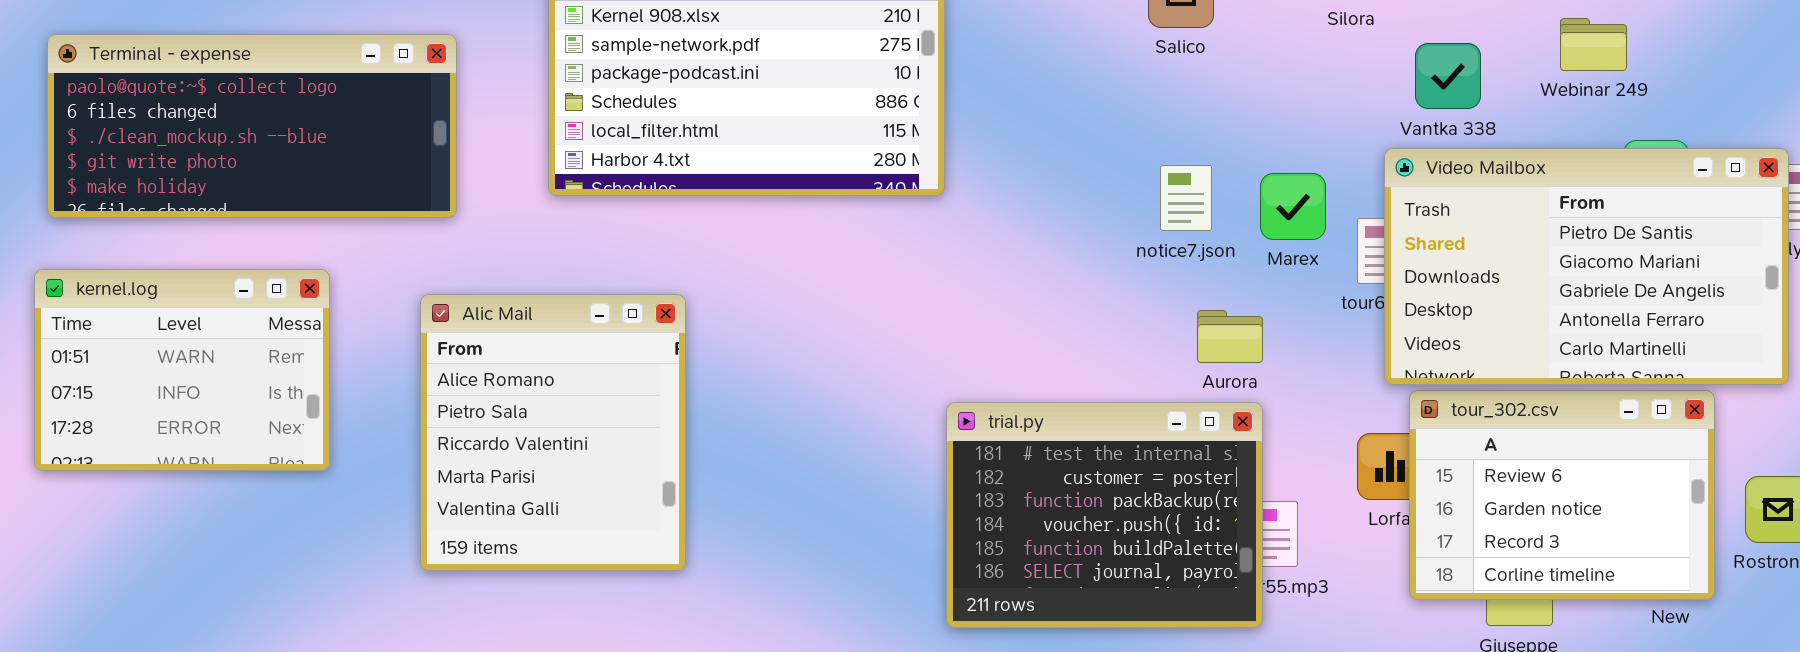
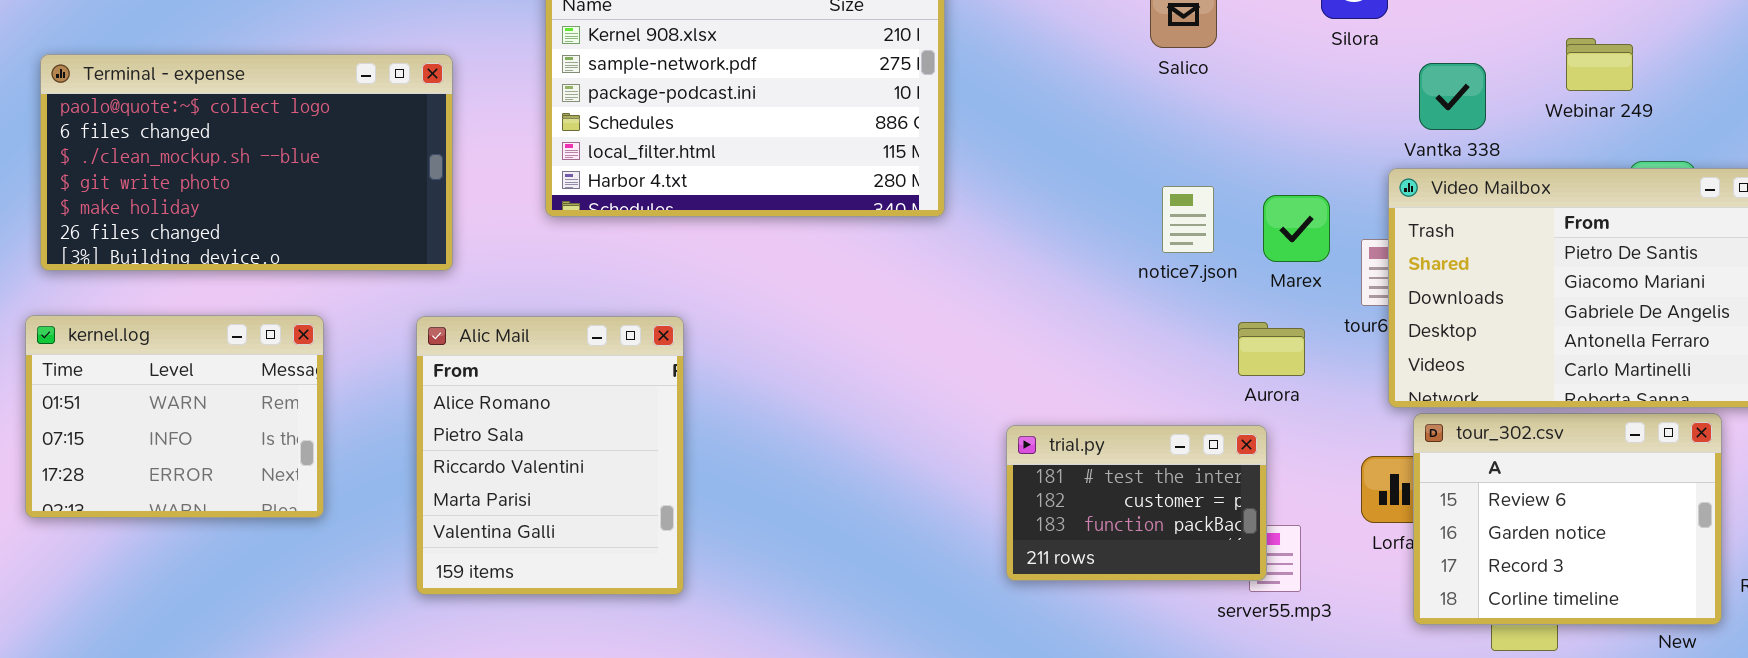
Terminal - expense: [47,34,457,218] -> [40,54,453,271], resized
kernel.log: [34,269,330,471] -> [25,315,324,518], moved
Aurora: [1197,310,1263,363] -> [1238,322,1305,376], moved
trial.py: [946,402,1263,628] -> [1006,425,1267,581], resized

